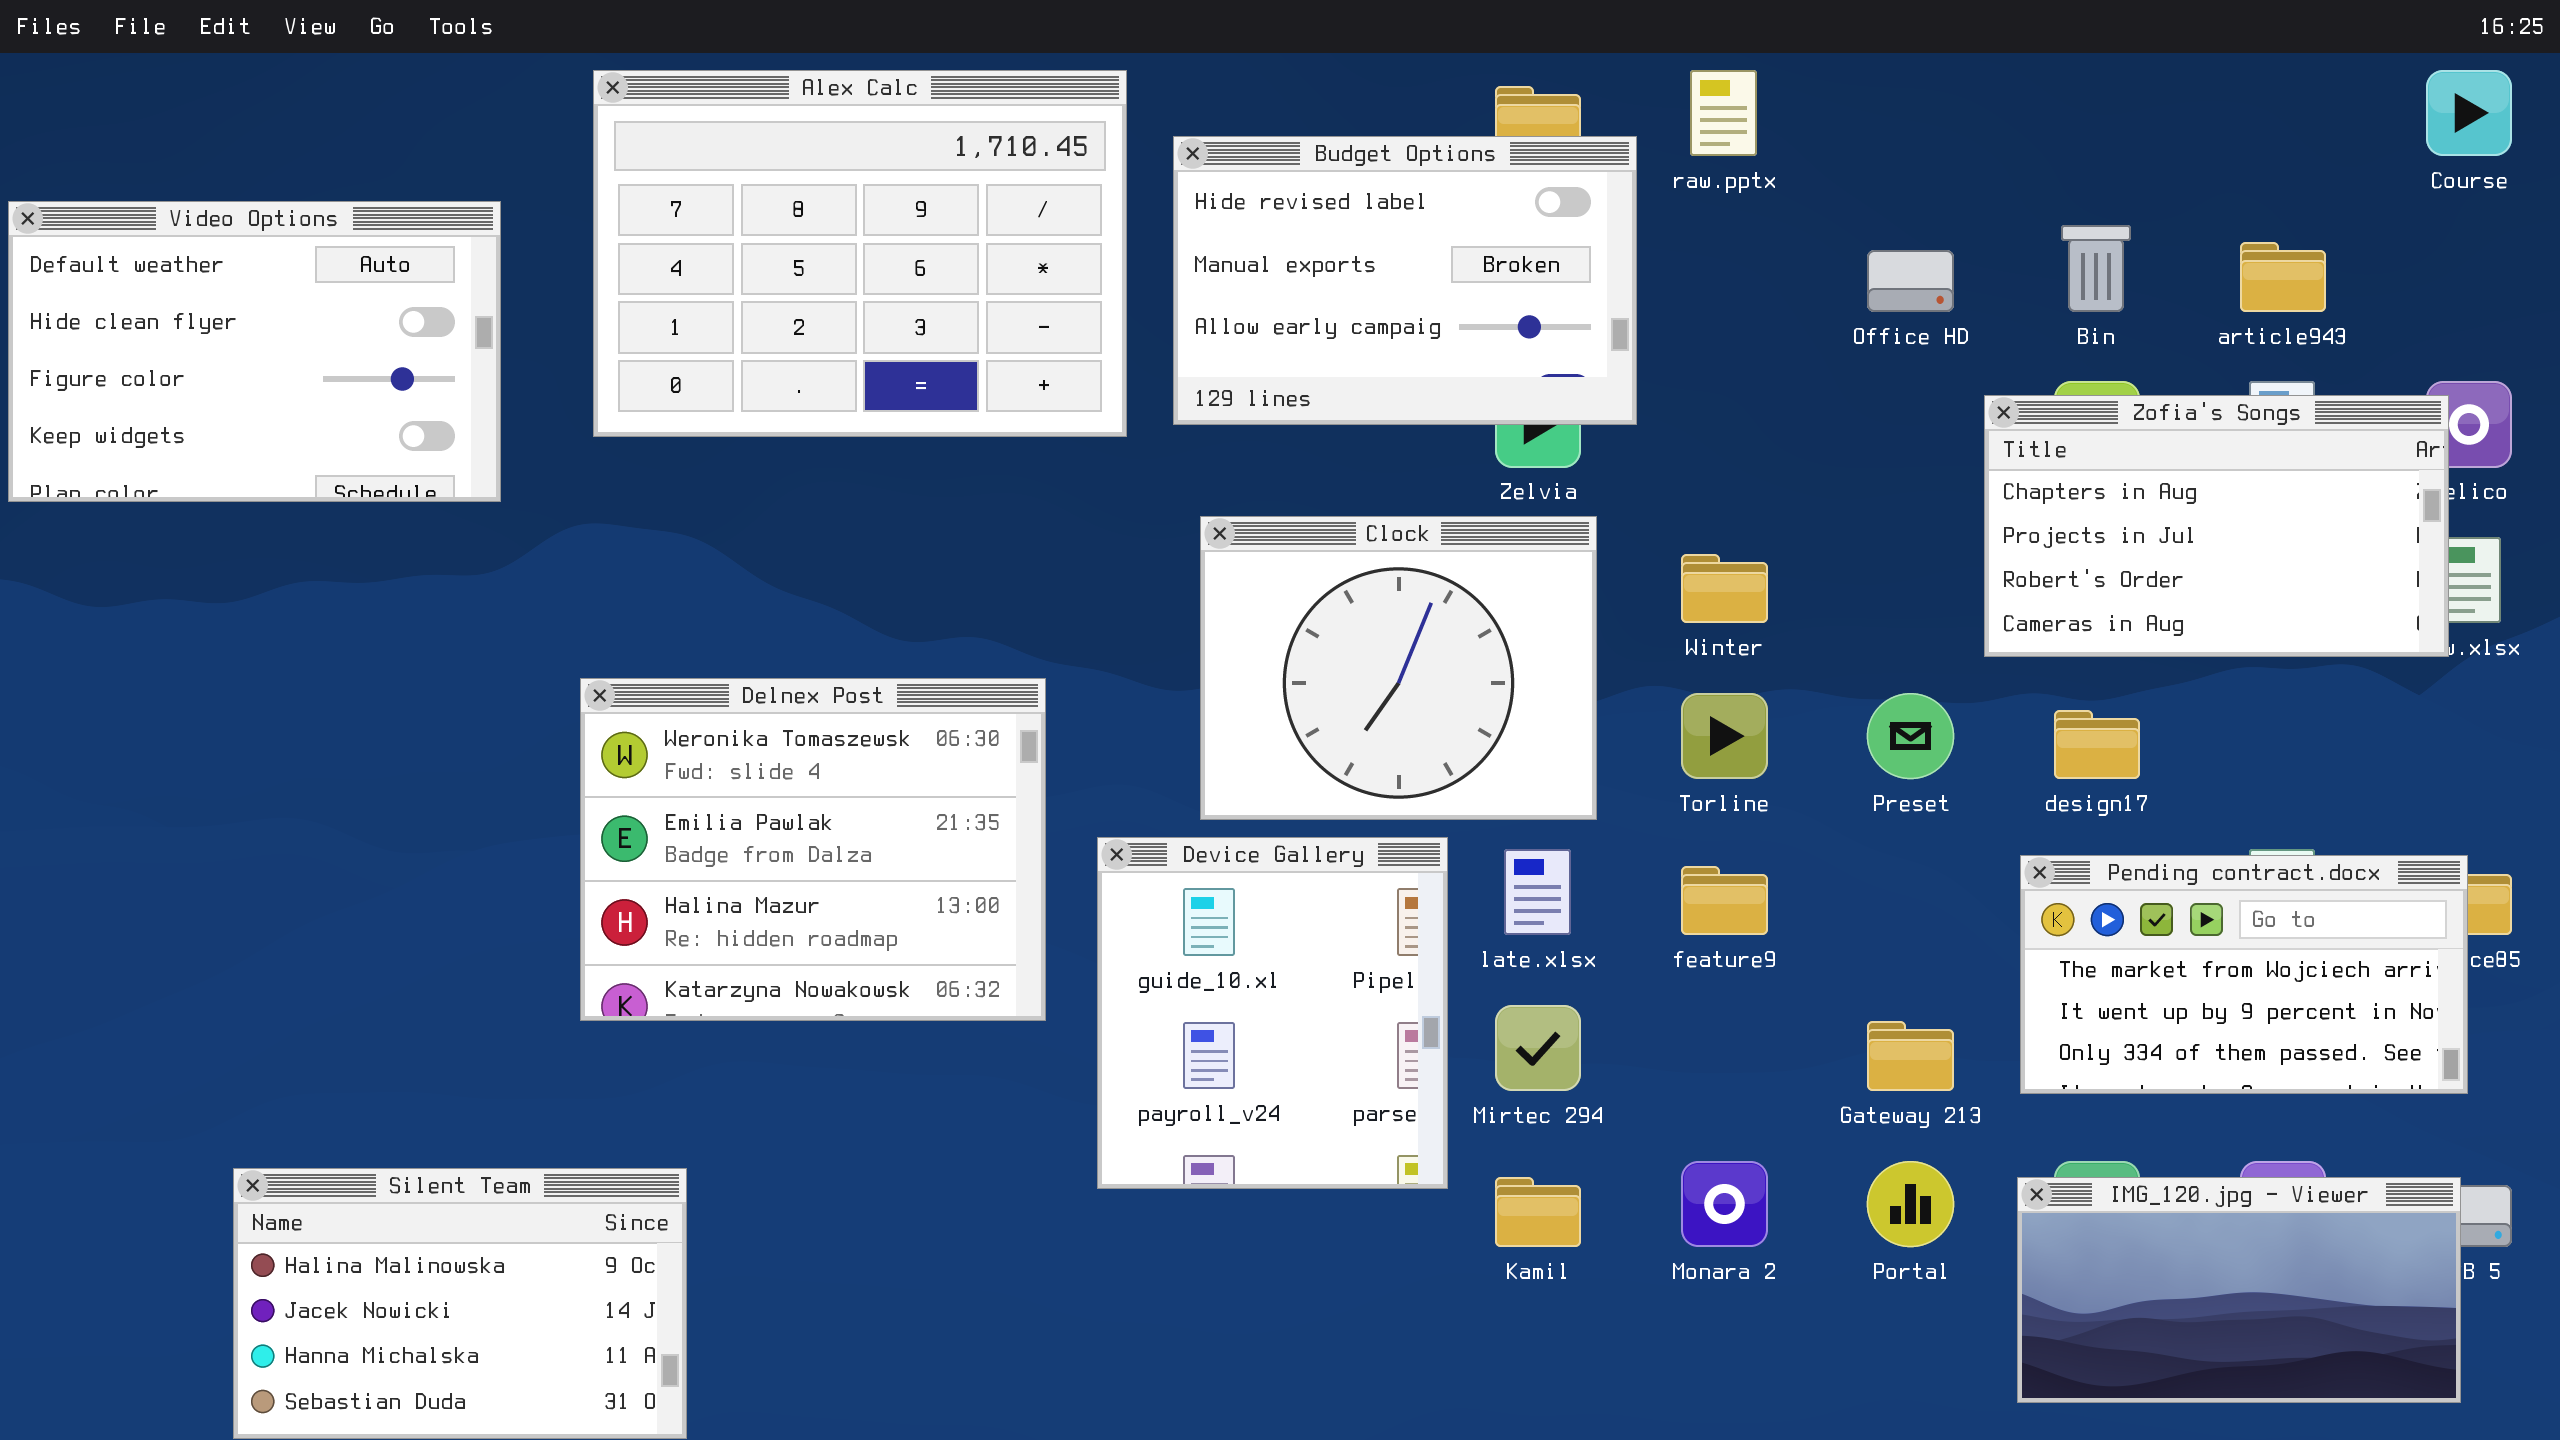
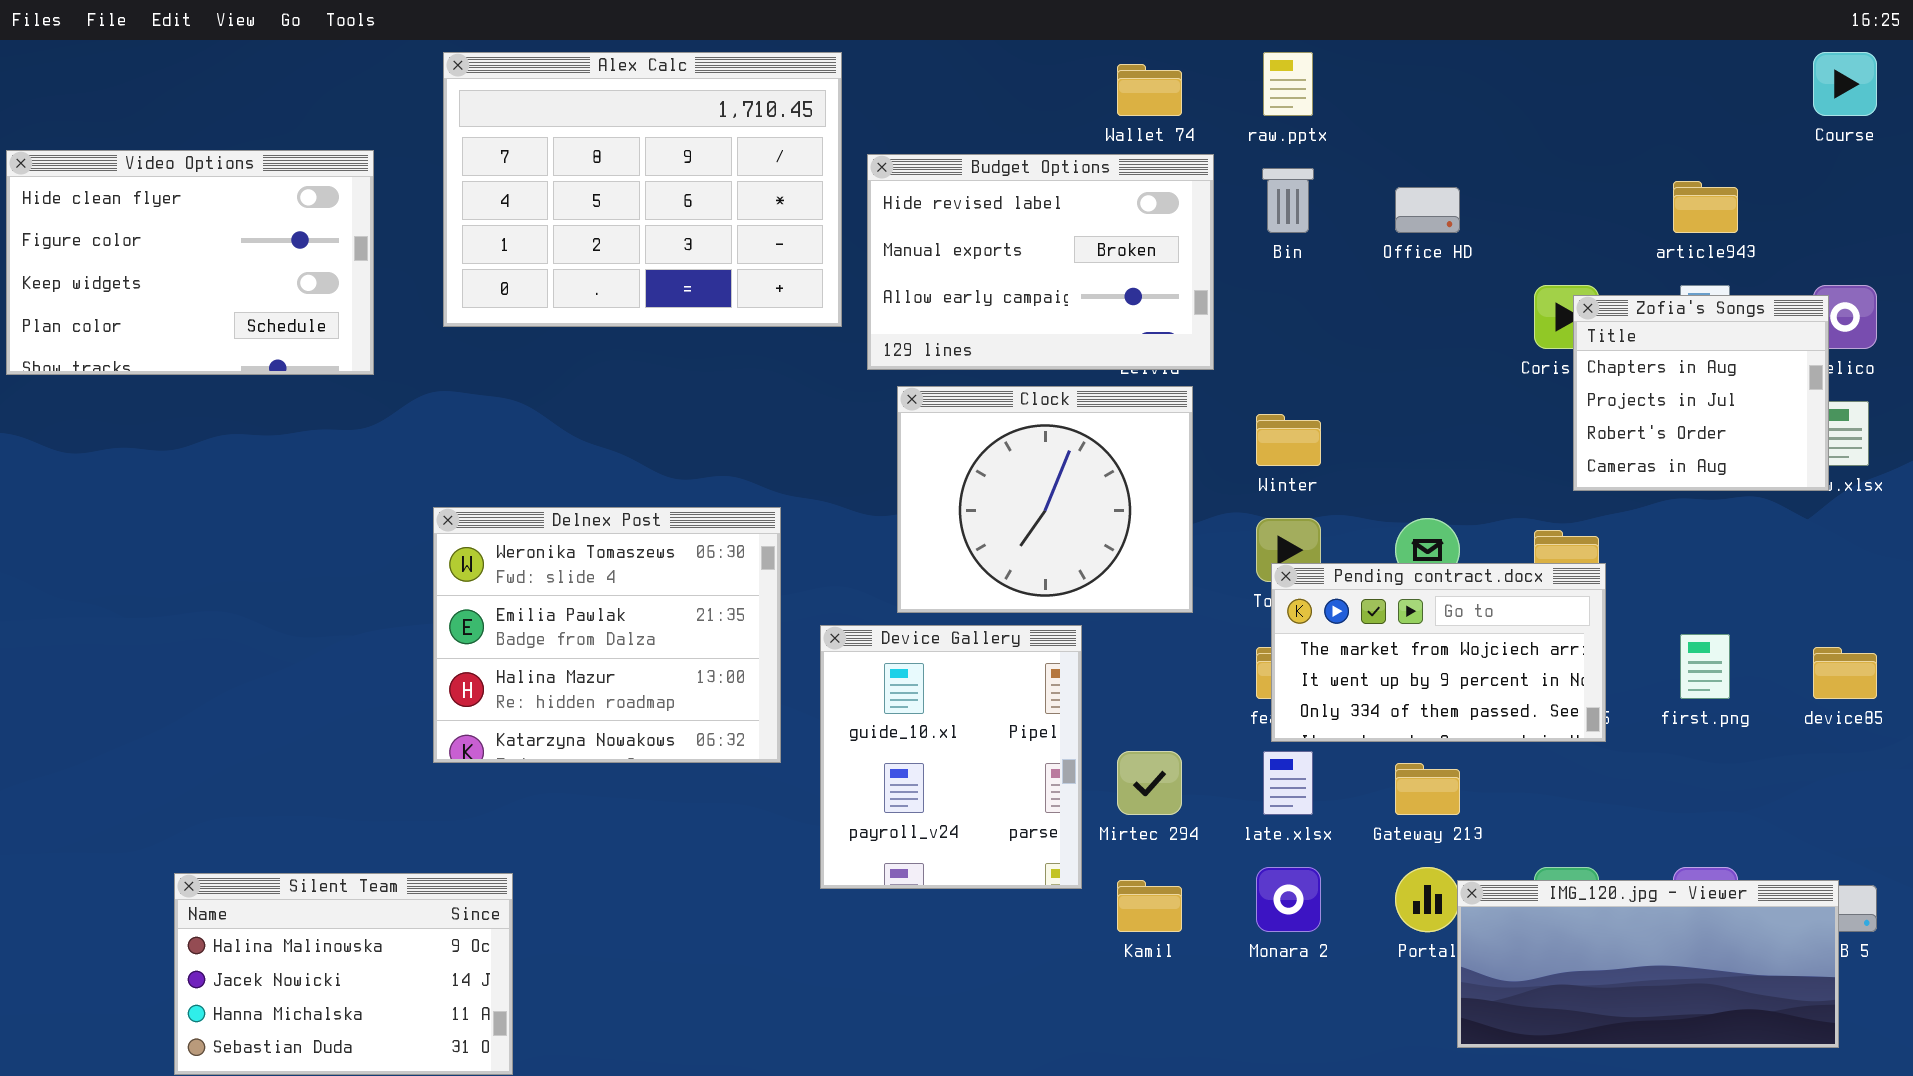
Budget Options: [1173,136,1637,425] -> [867,154,1214,370], moved
Video Options: [8,201,501,502] -> [6,150,374,375], scrolled down 1 row
Bin: [2061,225,2131,312] -> [1262,168,1314,233], moved
Zofia's Songs: [1984,395,2449,657] -> [1573,295,1829,491], resized
late.xlsx: [1504,849,1571,935] -> [1263,751,1313,815], moved
Pending contract.docx: [2020,855,2468,1094] -> [1271,563,1606,742], moved
IMG_120.jpg - Viewer: [2017,1177,2461,1403] -> [1457,880,1839,1048], resized

